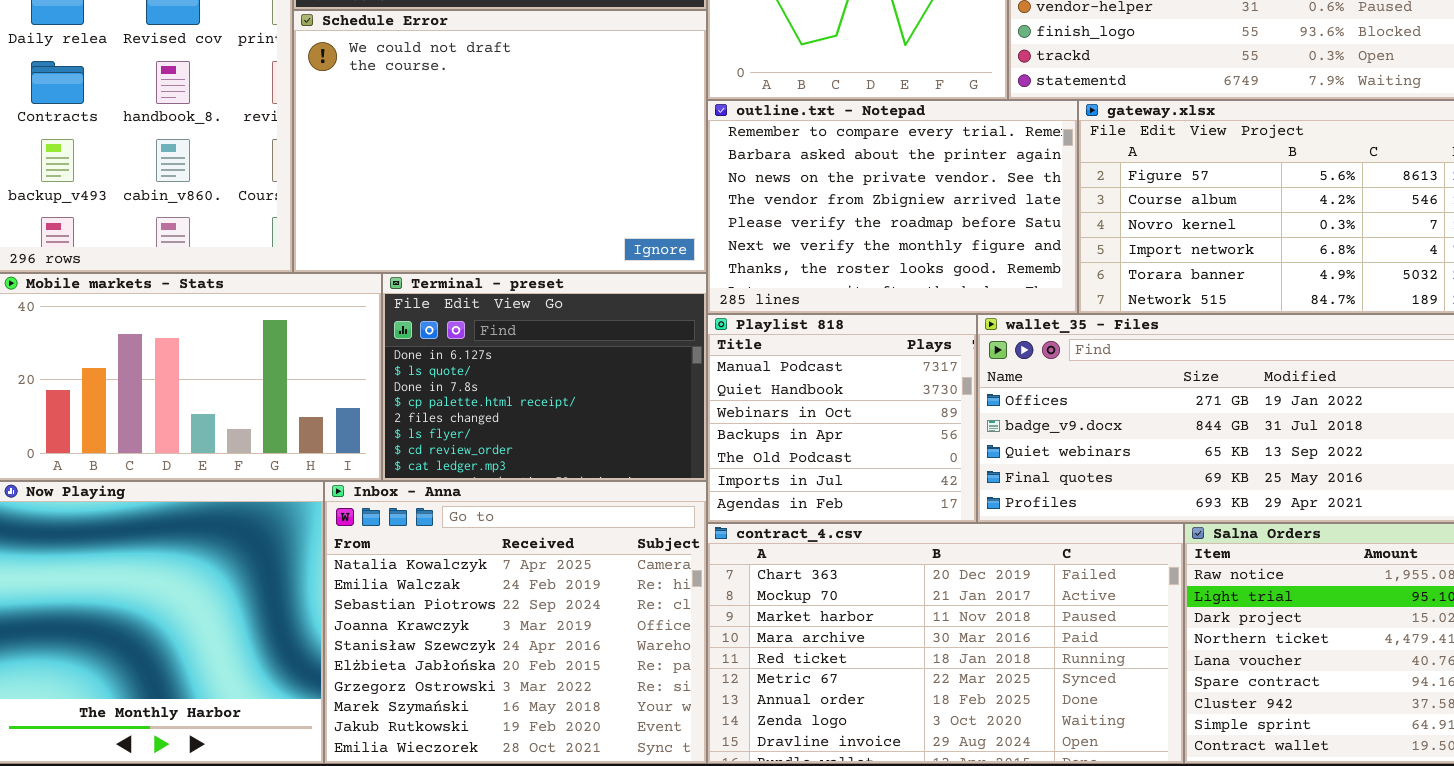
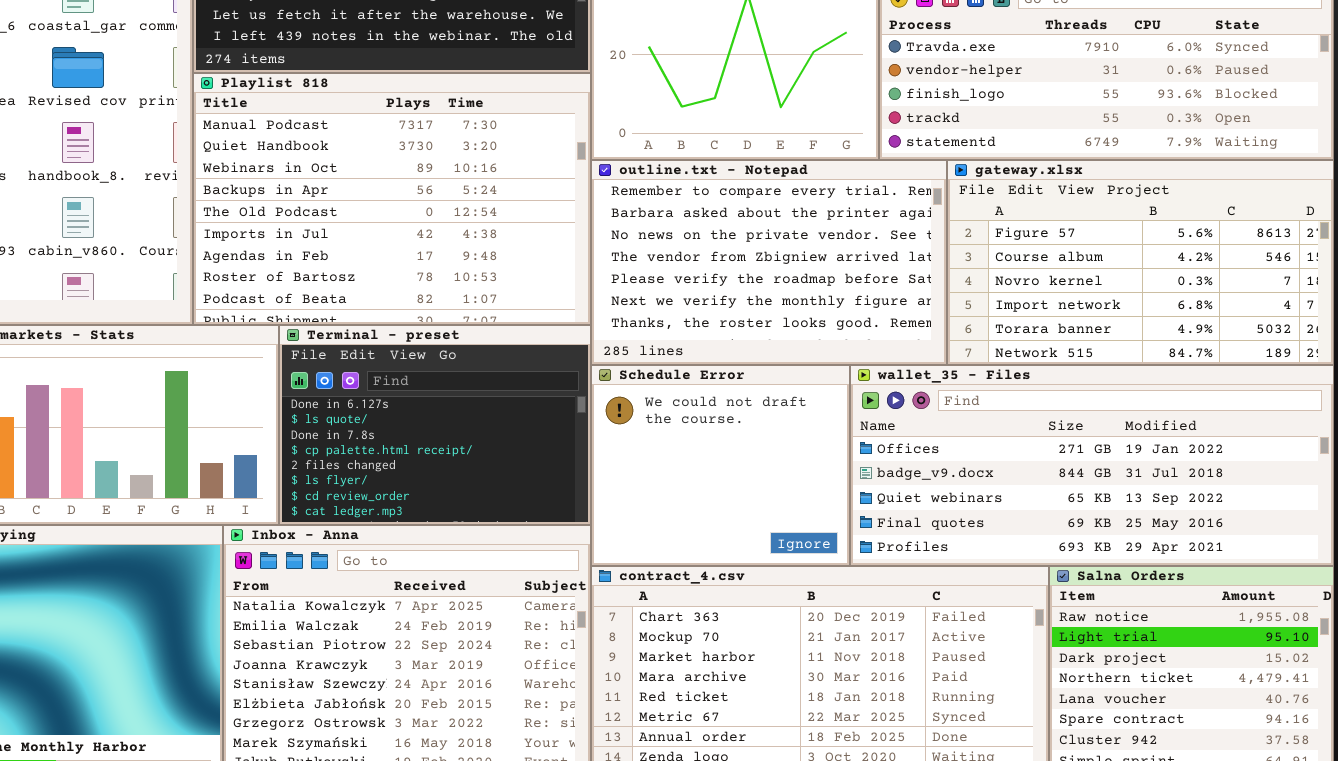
Schedule Error: [293,10,707,273] -> [591,365,850,566], moved, resized
Playlist 818: [707,314,977,523] -> [193,73,591,325], moved, resized

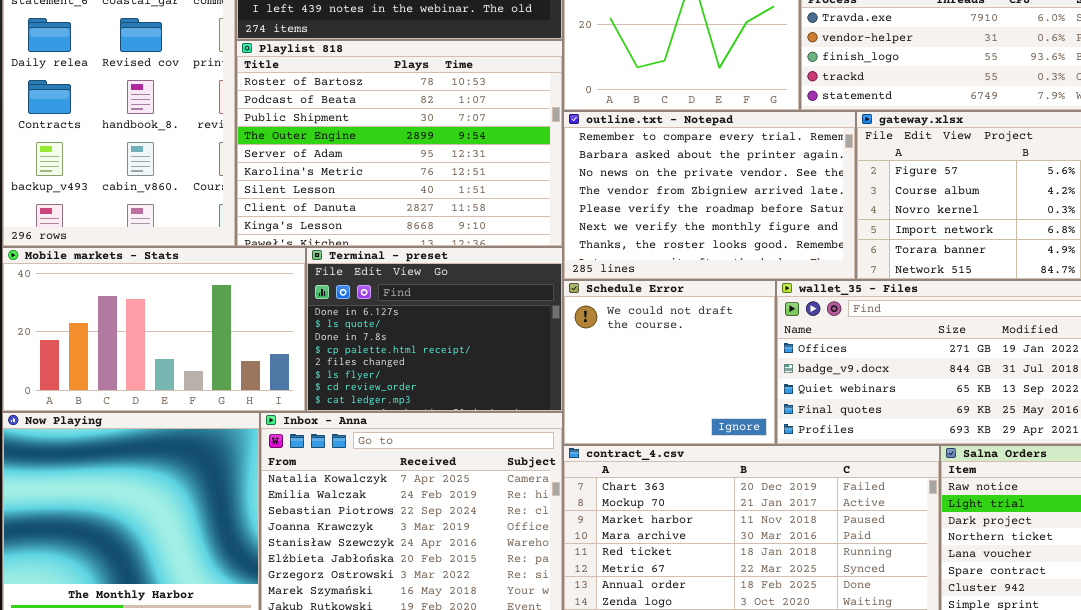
Playlist 818: [193,73,591,325] -> [236,40,563,247], scrolled down 7 rows

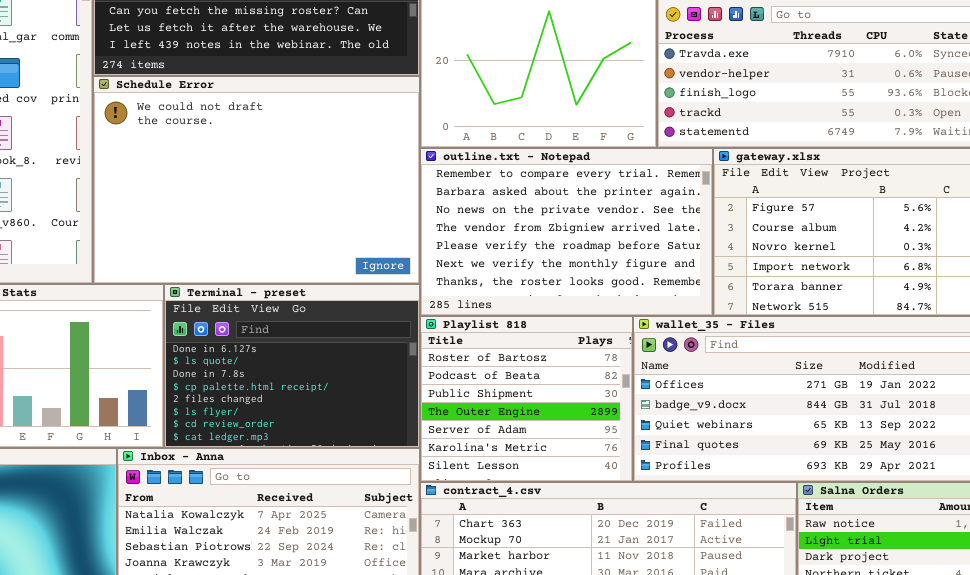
Playlist 818: [236,40,563,247] -> [420,316,633,482], moved, resized
Schedule Error: [563,280,776,445] -> [93,76,420,284], moved, resized

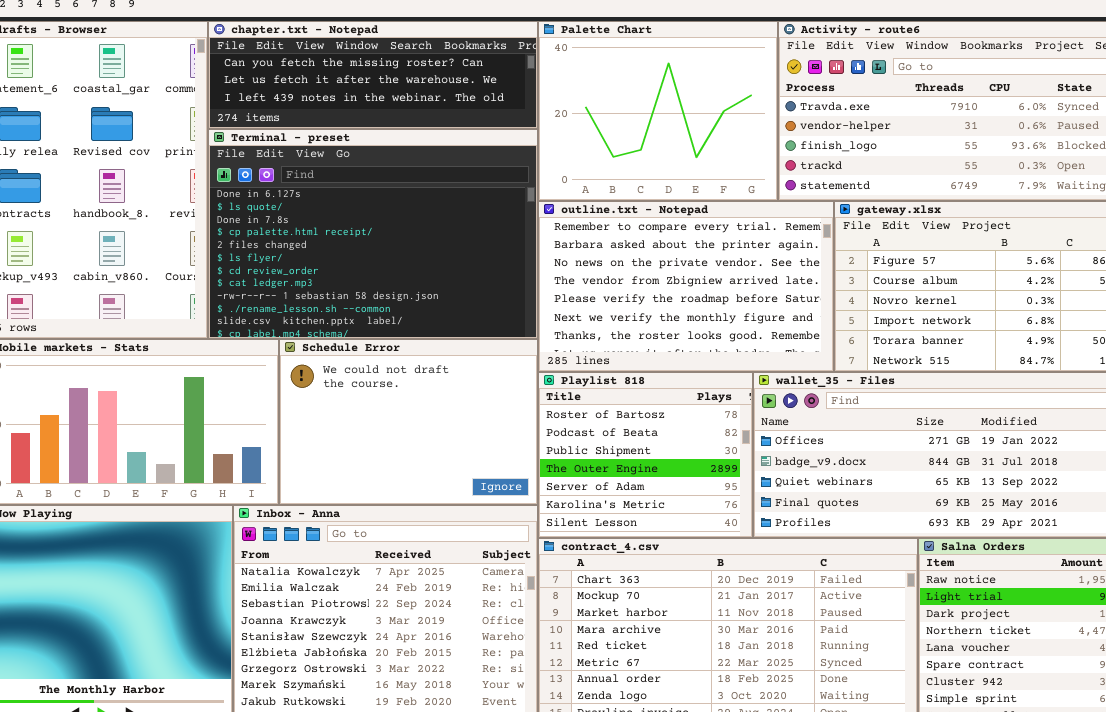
Schedule Error: [93,76,420,284] -> [279,339,538,505], moved, resized
Terminal - preset: [164,284,420,448] -> [208,129,538,339], moved, resized

